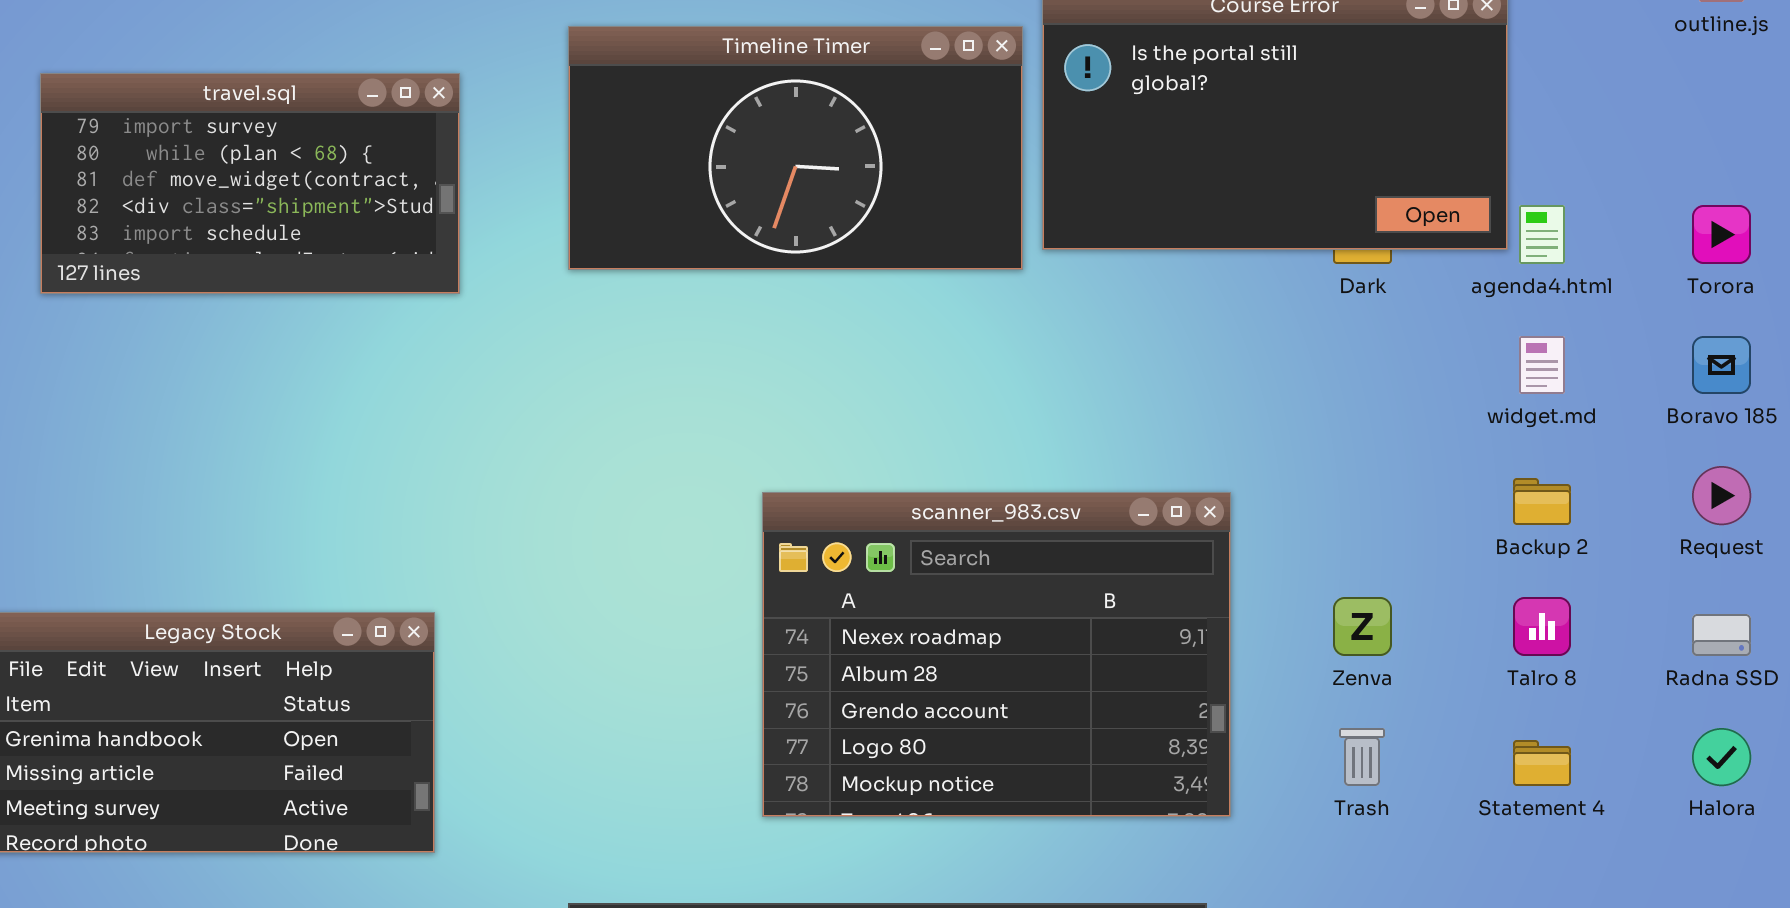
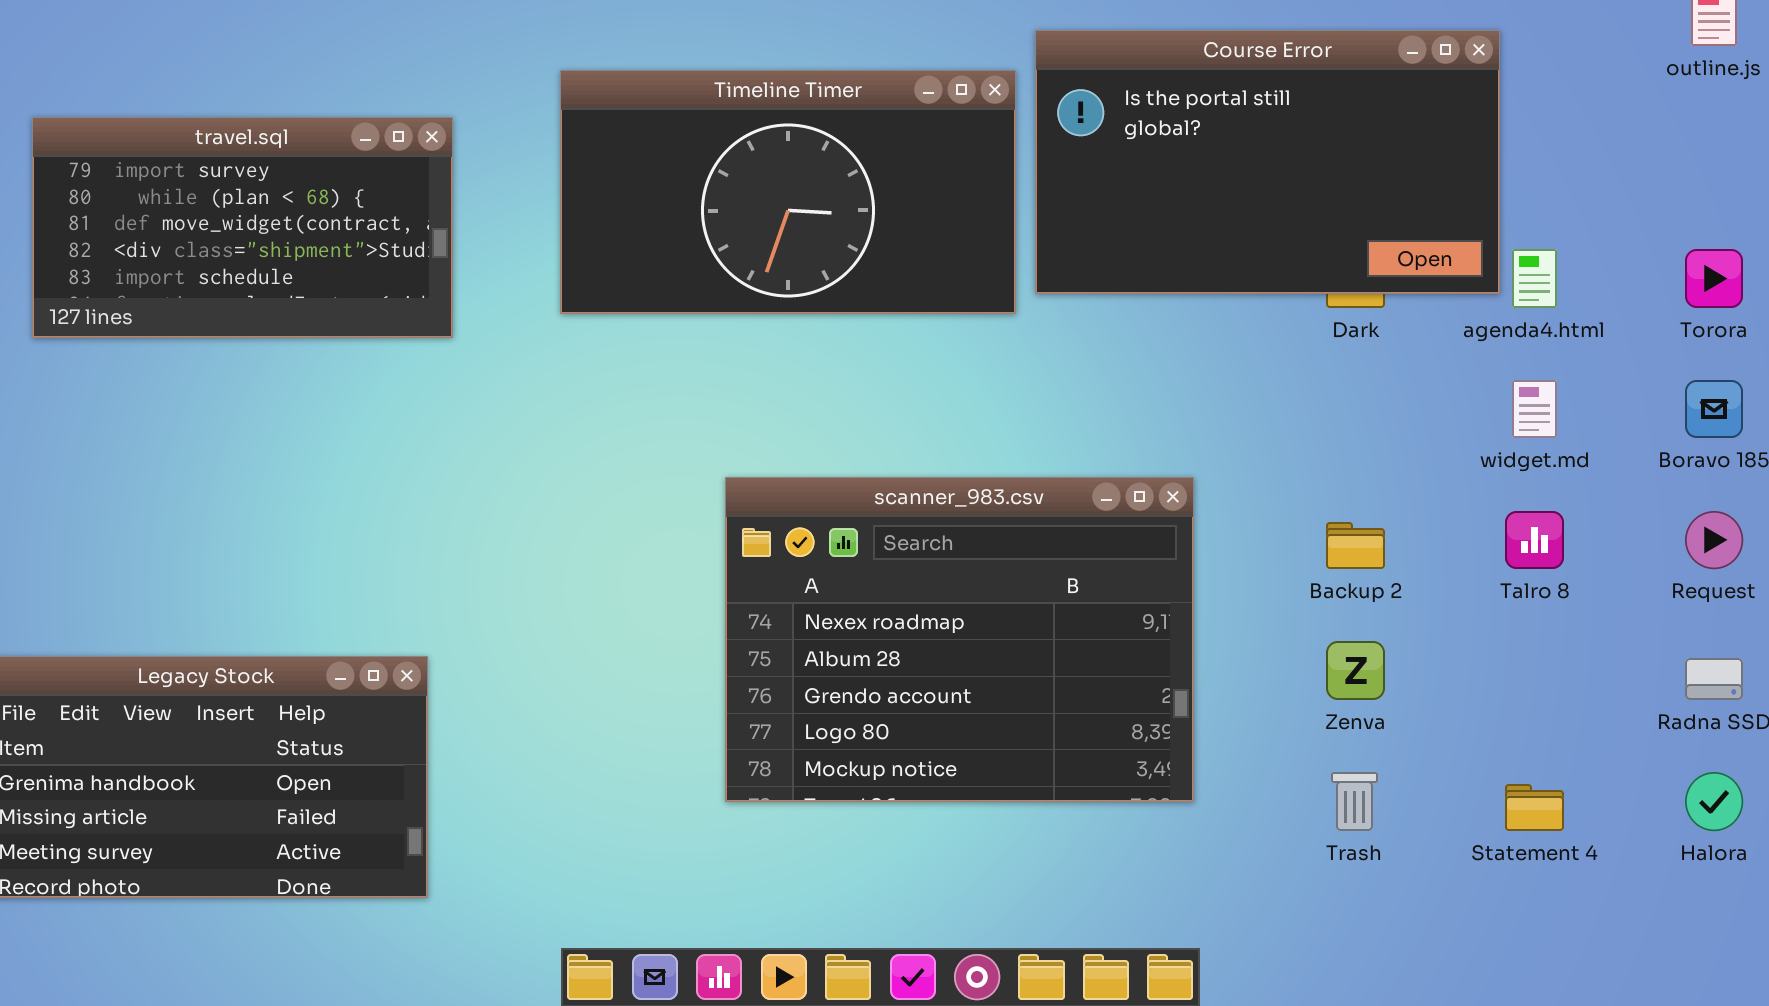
Backup 2: [1513,478,1571,525] -> [1326,522,1385,569], moved
scanner_983.csv: [762,492,1231,817] -> [725,477,1194,802], moved
Talro 8: [1513,597,1571,656] -> [1505,511,1564,569], moved

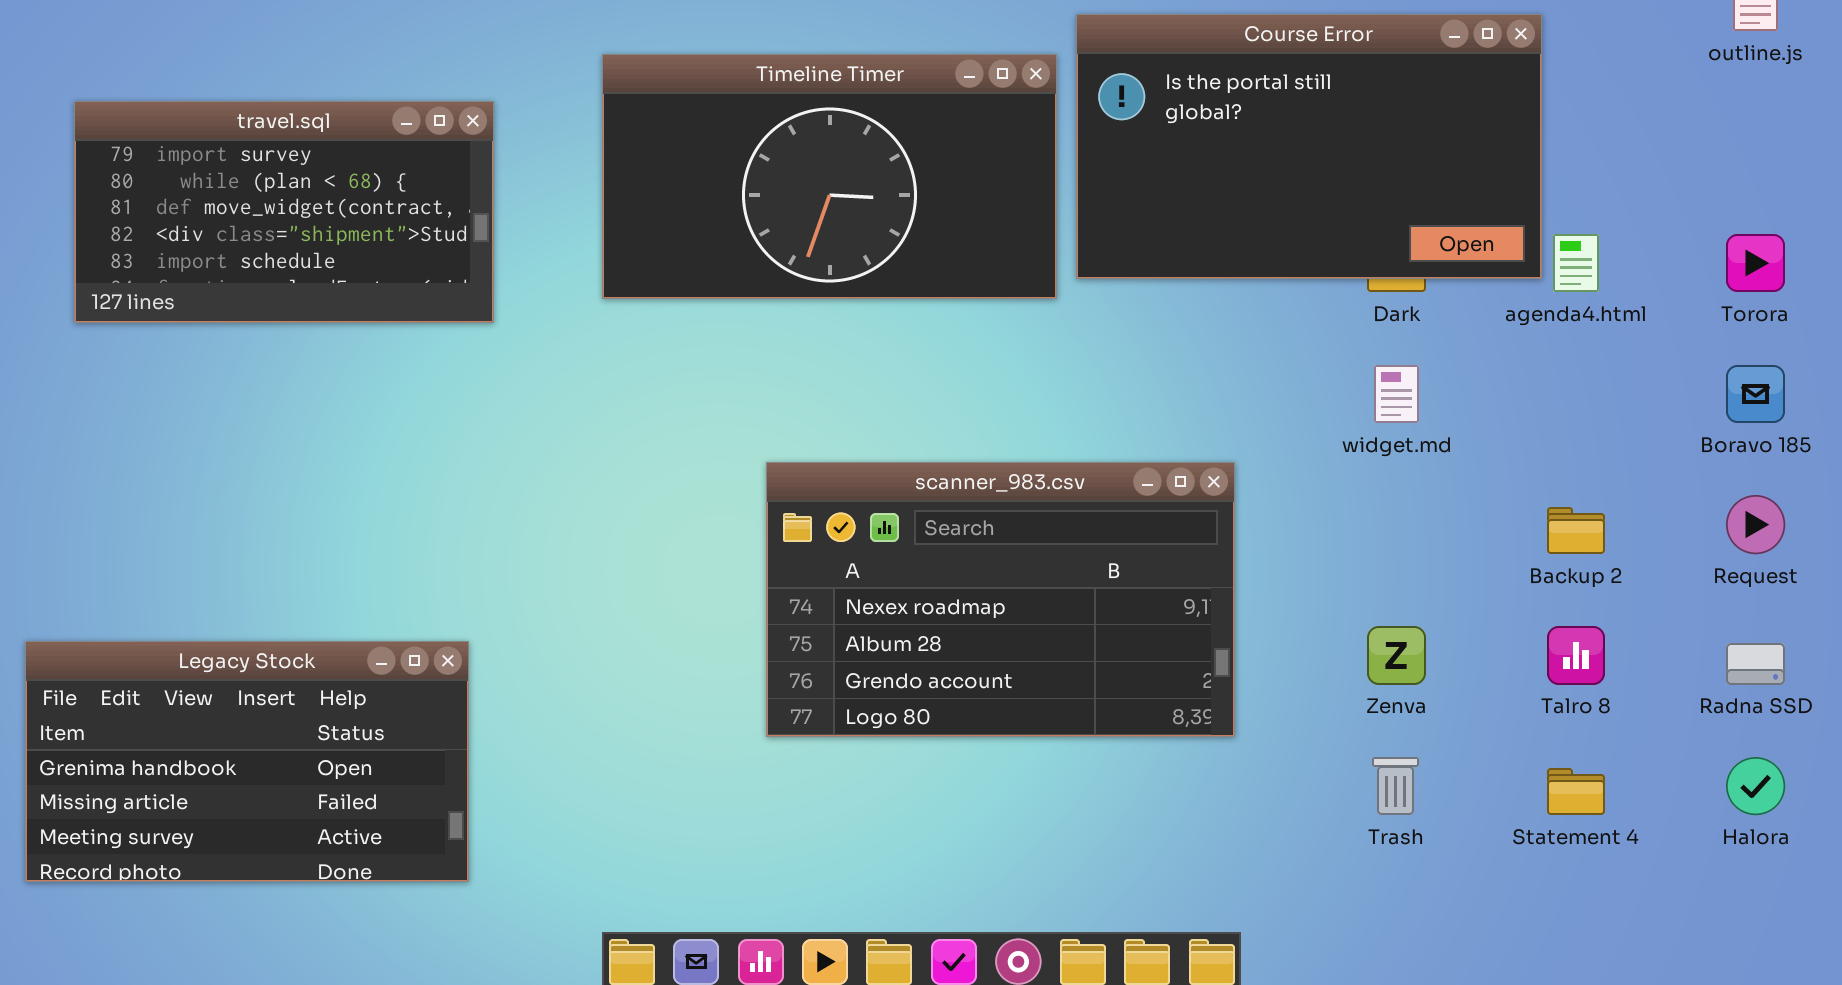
widget.md: [1512,380,1557,438] -> [1374,365,1419,423], moved
scanner_983.csv: [725,477,1194,802] -> [766,462,1235,737], resized
Talro 8: [1505,511,1564,569] -> [1547,626,1605,685], moved
Backup 2: [1326,522,1385,569] -> [1547,507,1605,554], moved

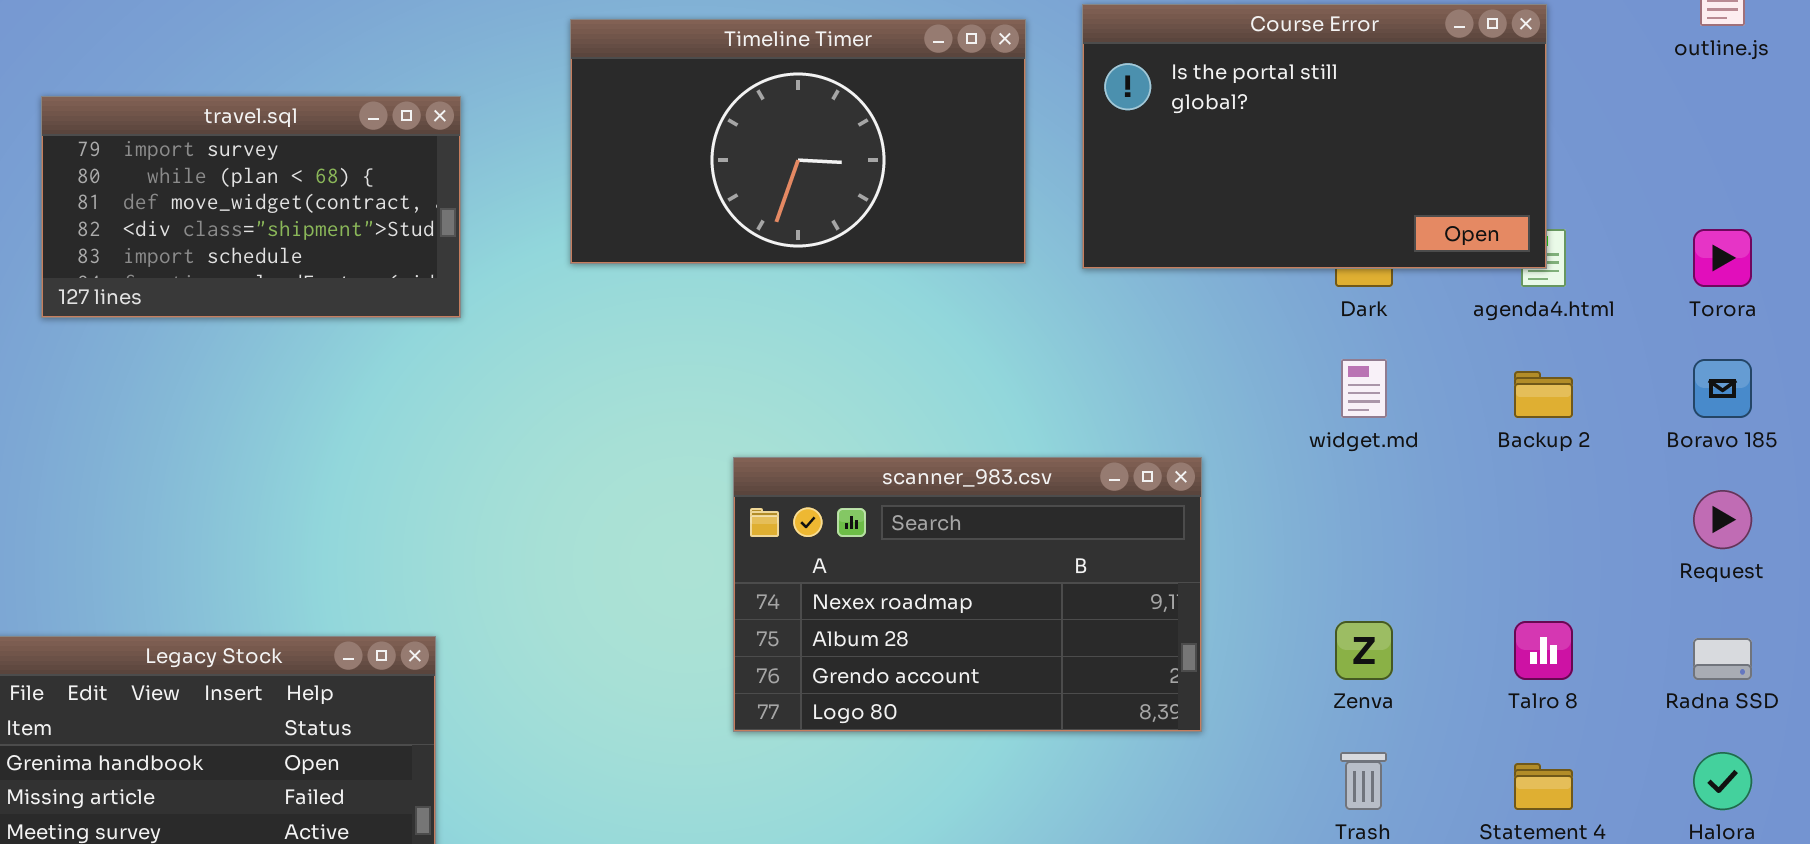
Course Error: [1076,14,1542,279] -> [1082,4,1547,269], moved
Timeline Timer: [602,54,1057,299] -> [570,19,1026,264], moved
Backup 2: [1547,507,1605,554] -> [1514,371,1573,418], moved

